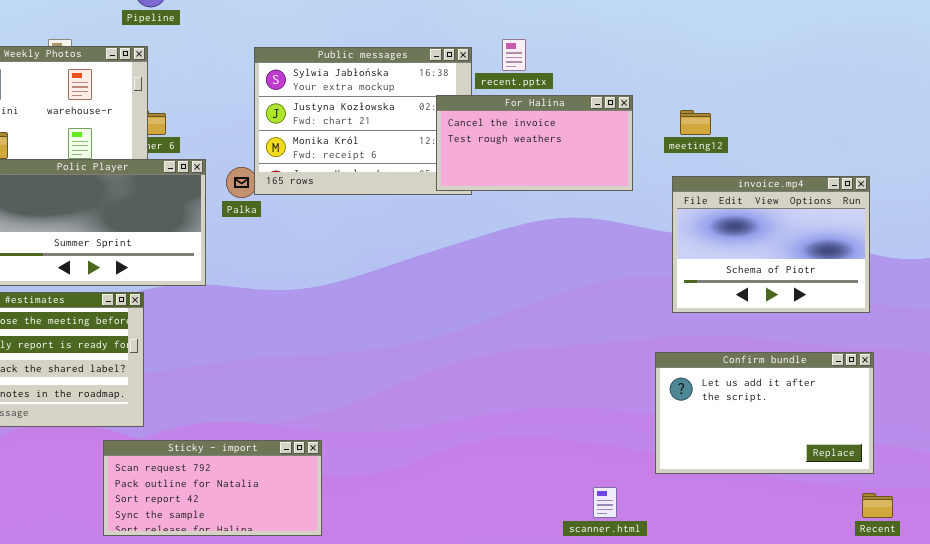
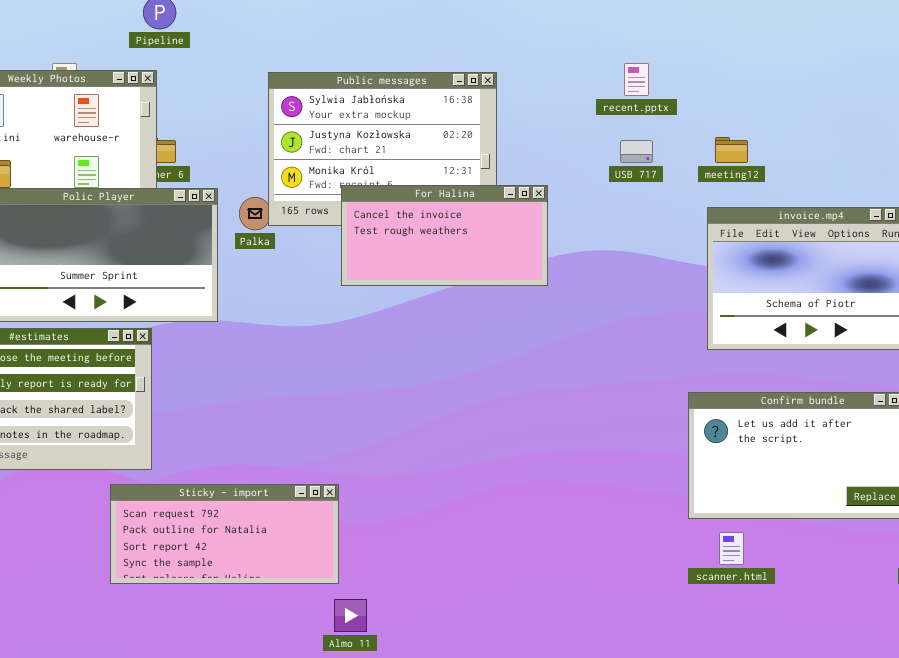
recent.pptx: [502,39,526,71] -> [624,63,649,96], moved
For Halina: [436,95,633,191] -> [341,185,548,286], moved
scanner.html: [593,487,617,518] -> [719,532,744,565], moved

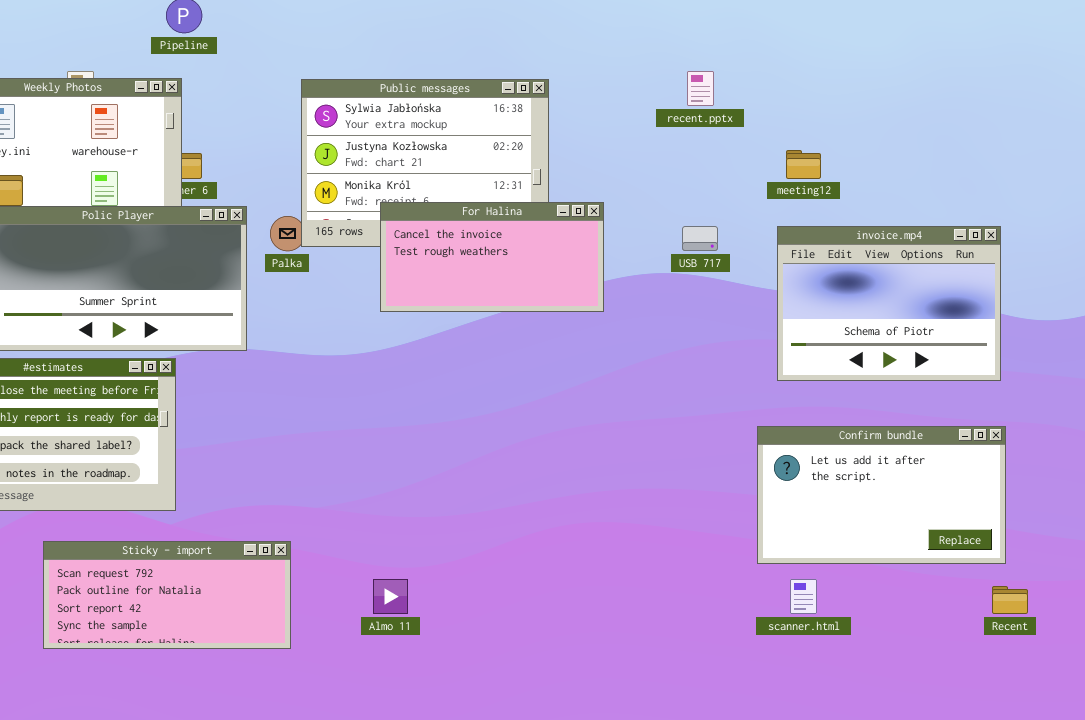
USB 717: [620,140,653,163] -> [682,226,718,251], moved
Sticky - import: [110,484,339,584] -> [43,541,291,649], moved
Almo 11: [334,599,367,632] -> [373,579,408,614], moved

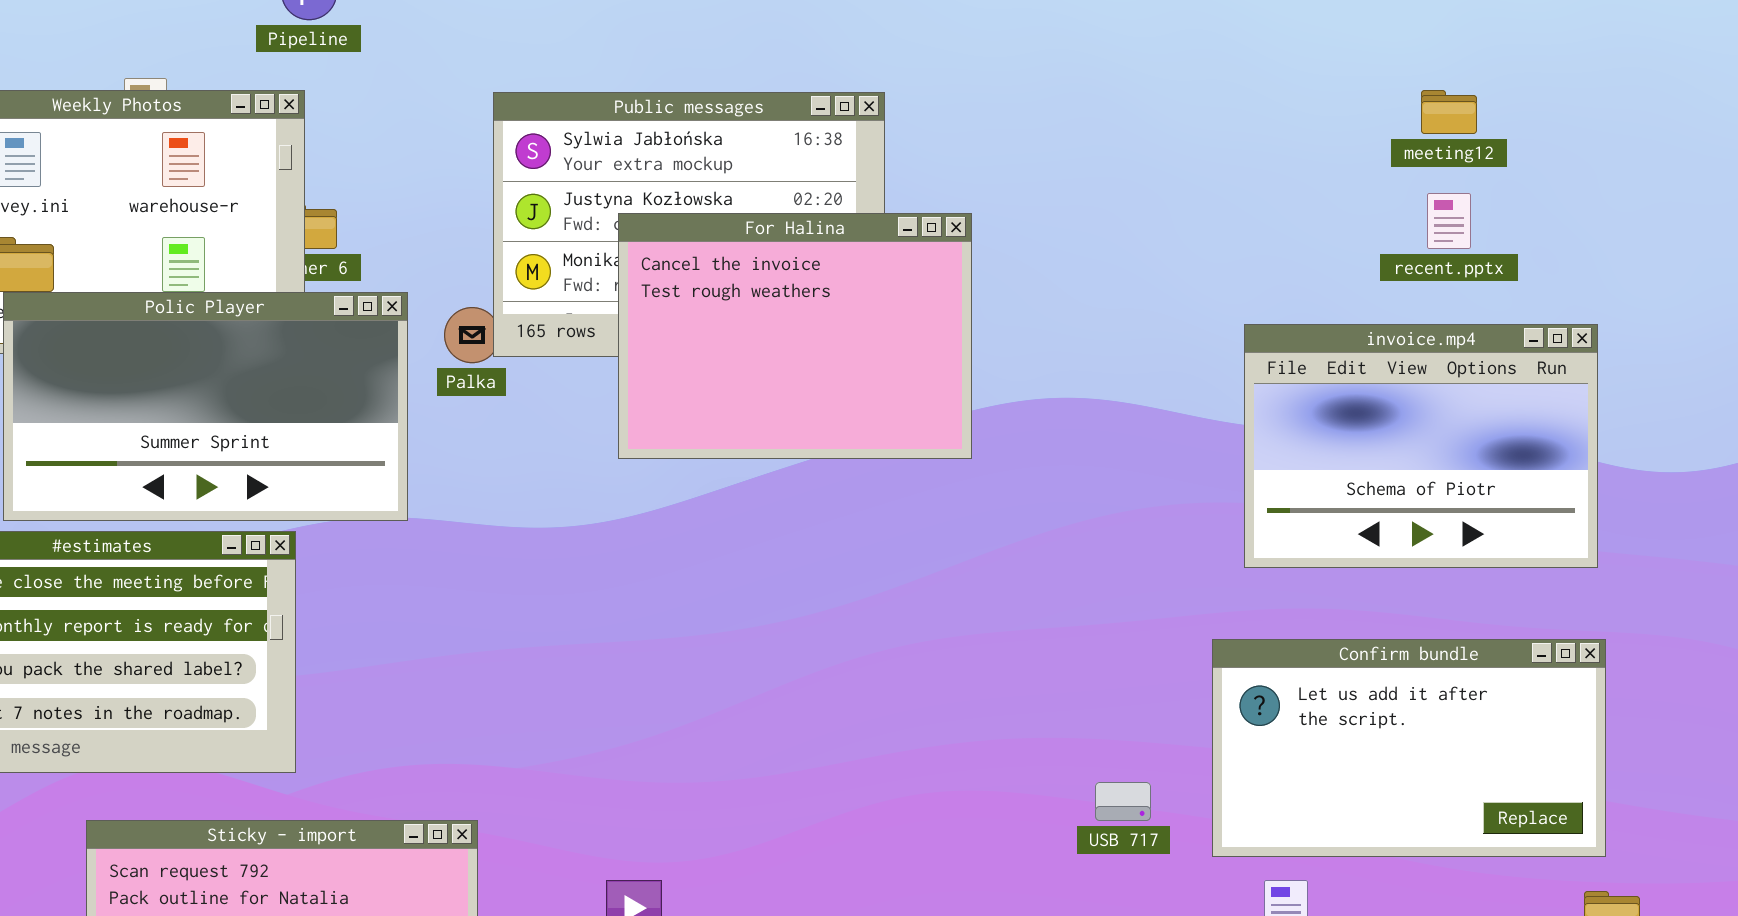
recent.pptx: [687,71,714,106] -> [1427,193,1471,249], moved
meeting12: [786,150,821,179] -> [1421,90,1477,134], moved
For Halina: [380,202,604,312] -> [618,213,972,459], resized
USB 717: [682,226,718,251] -> [1095,782,1151,821], moved

